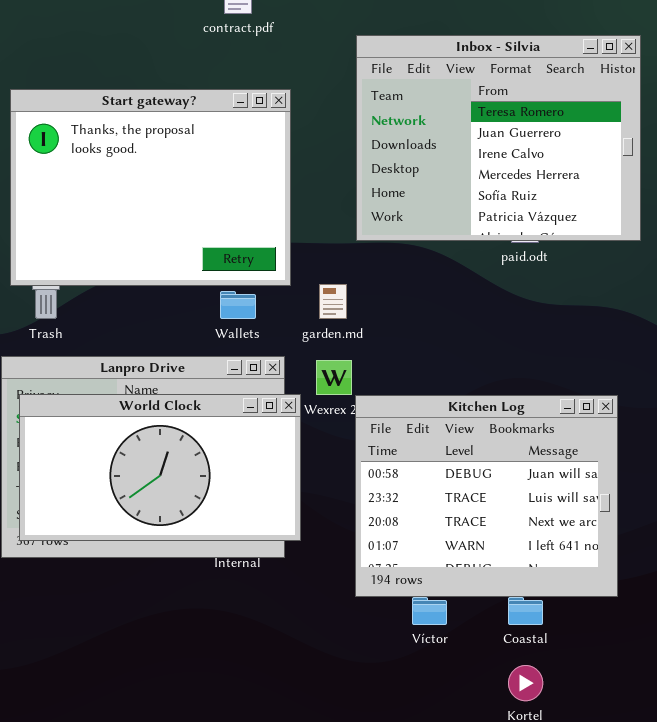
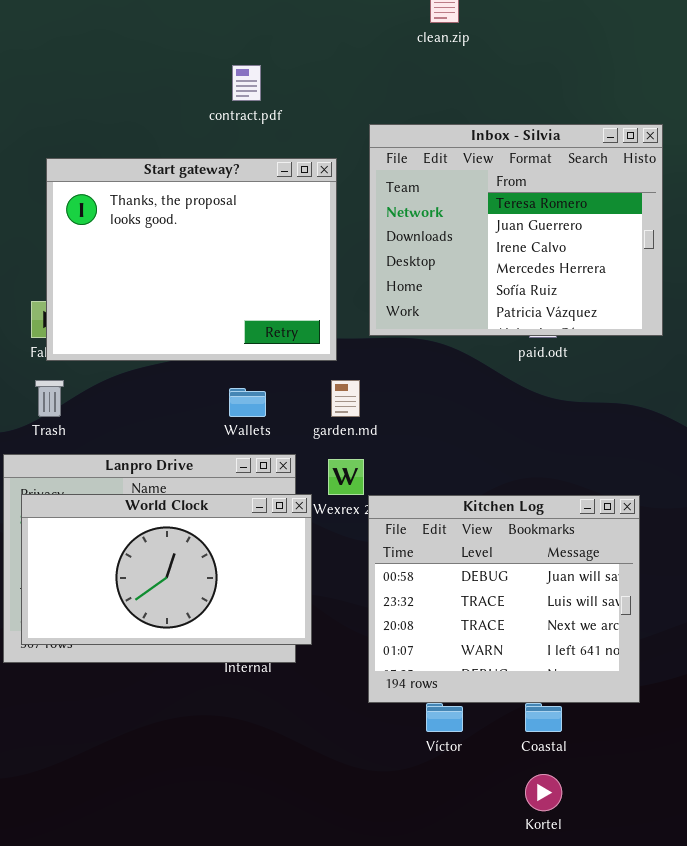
Start gateway?: [10,89,291,286] -> [46,158,337,361], moved

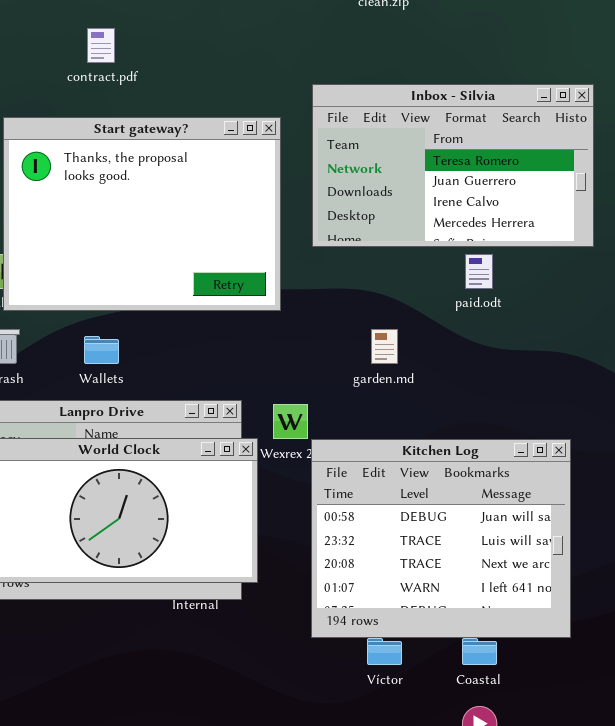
contract.pdf: [232,65,261,101] -> [87,28,115,63], moved
Inbox - Silvia: [369,124,663,336] -> [312,84,594,247], resized
garden.md: [331,380,360,417] -> [371,329,398,364], moved
Wallets: [229,388,266,417] -> [84,336,119,364], moved

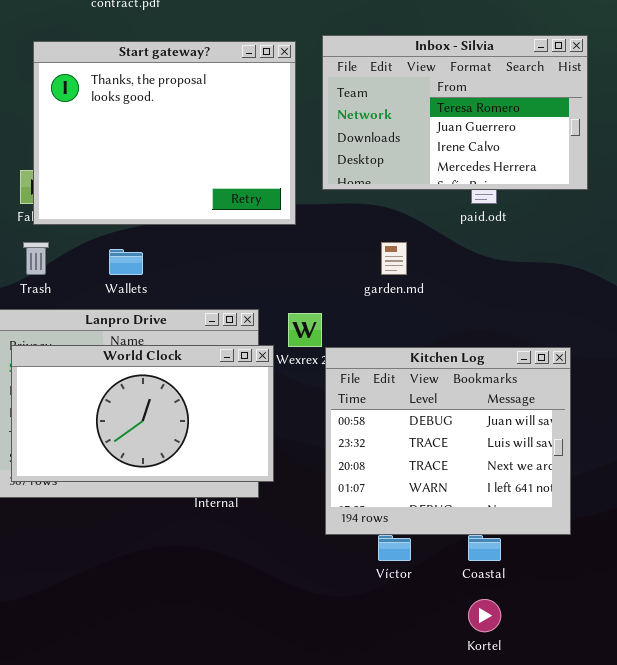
Inbox - Silvia: [312,84,594,247] -> [322,35,588,190], moved

